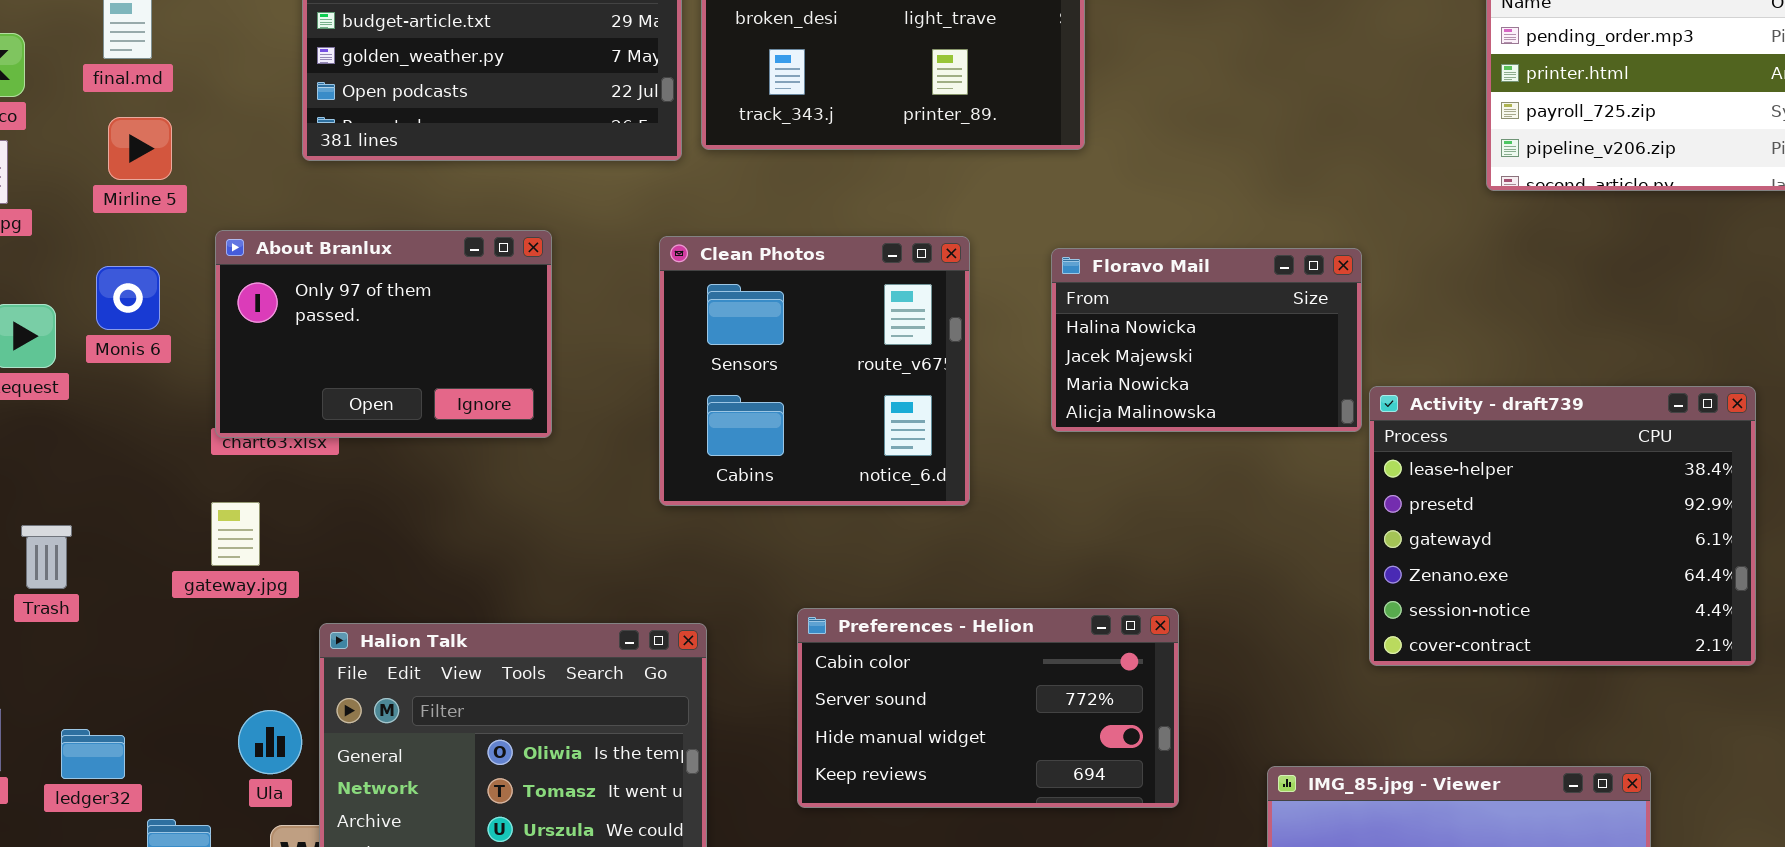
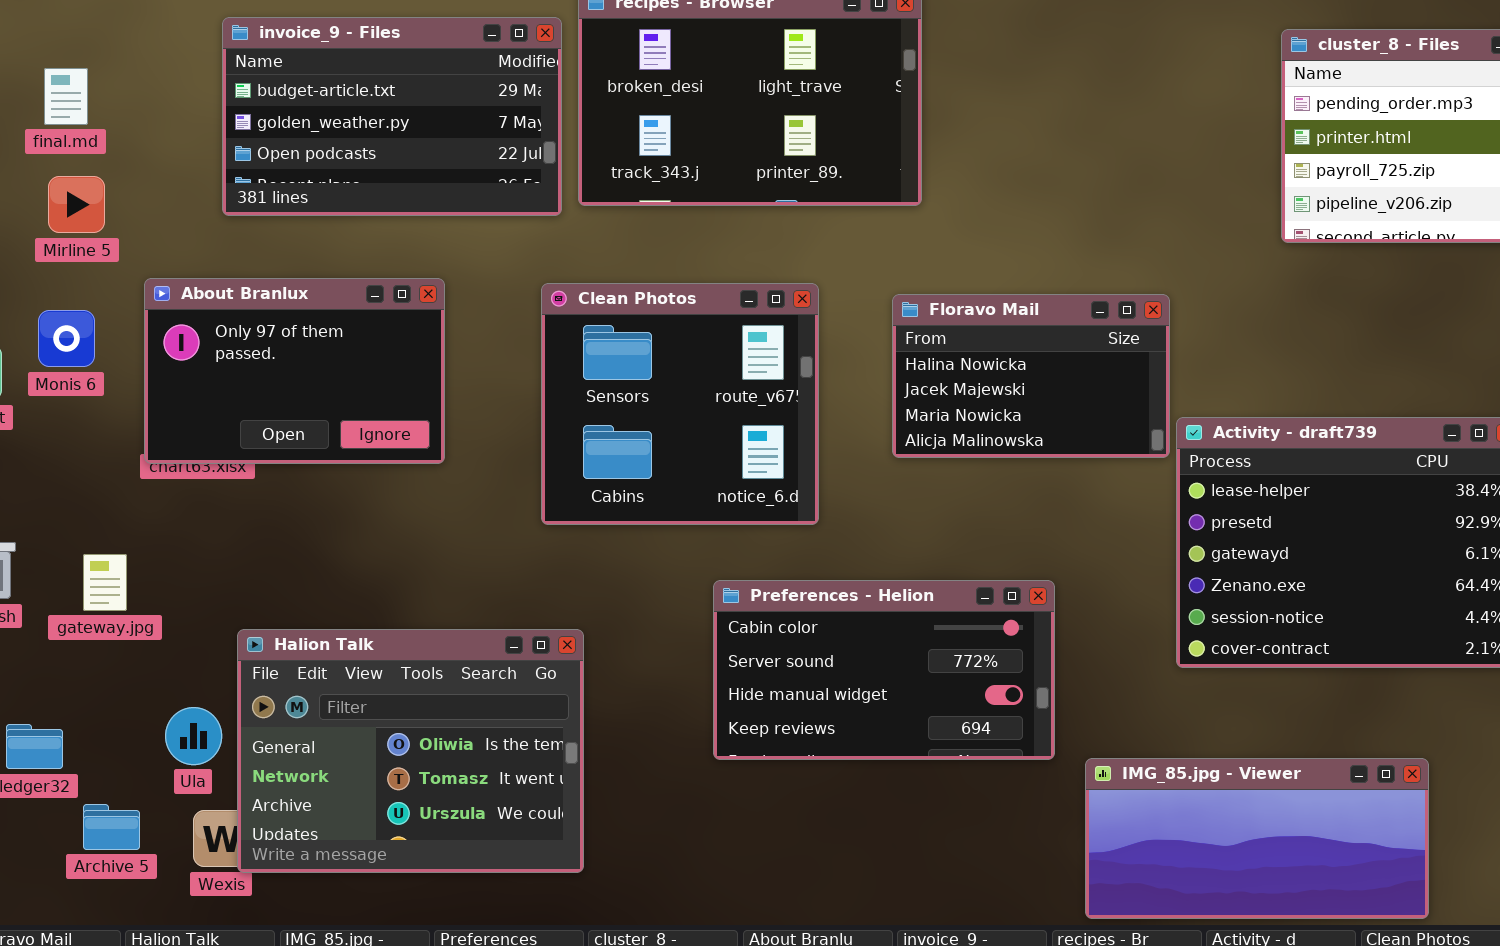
gateway.jpg: [211,502,260,566] -> [83,554,127,611], moved
Preferences - Helion: [797,608,1179,808] -> [713,580,1055,760], moved

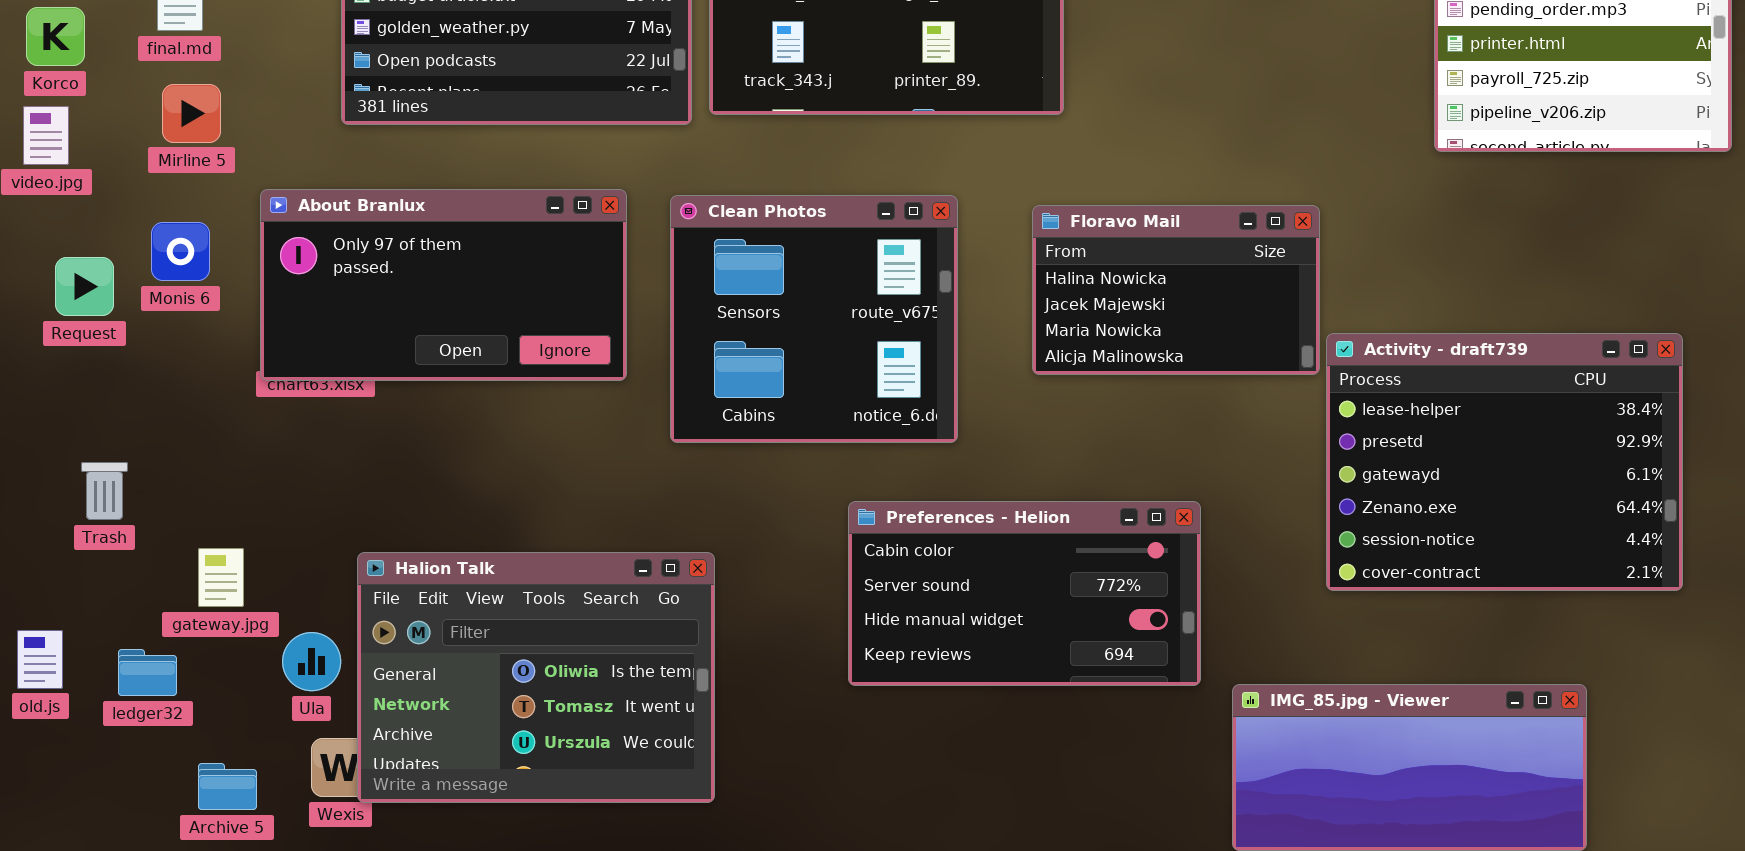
About Branlux: [144,278,445,464] -> [260,189,627,381], resized
gateway.jpg: [83,554,127,611] -> [198,548,244,607], moved
Archive 5: [83,804,140,850] -> [198,763,257,810], moved

